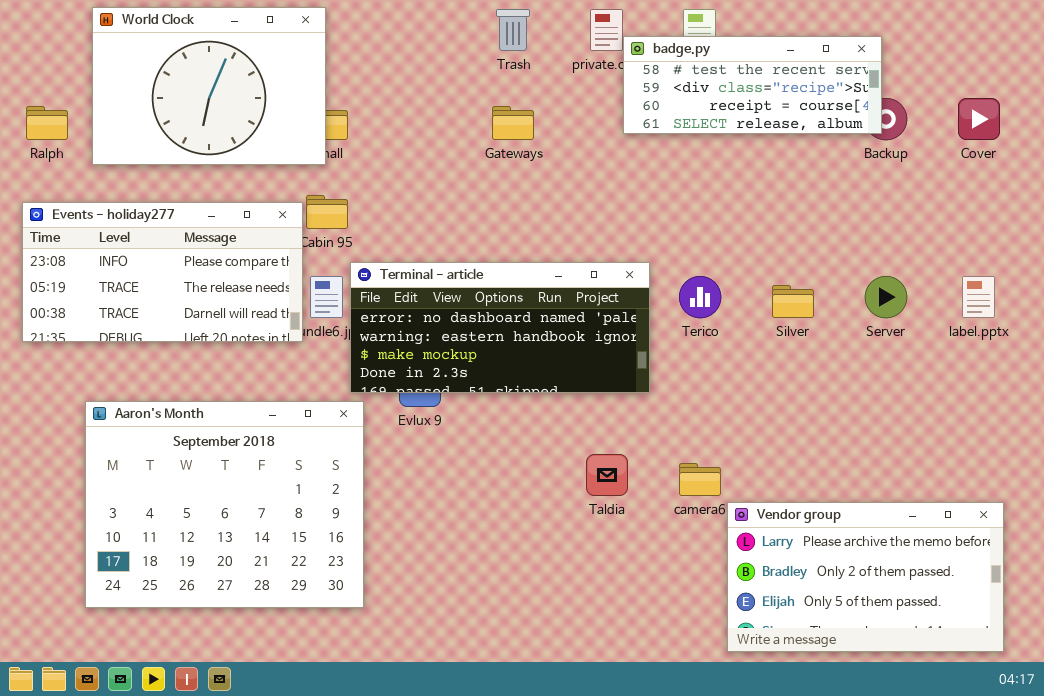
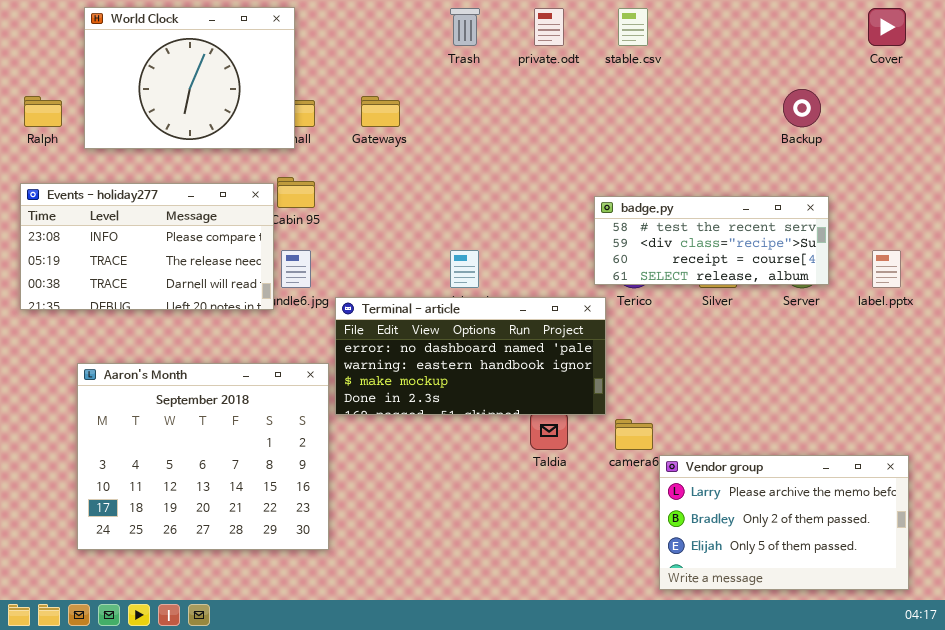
badge.py: [623,36,882,134] -> [594,196,829,285], moved
Cover: [958,98,1000,140] -> [868,8,906,46], moved
Gateways: [492,106,534,140] -> [361,96,400,127], moved
Terminal - article: [350,262,650,393] -> [335,297,606,415], moved

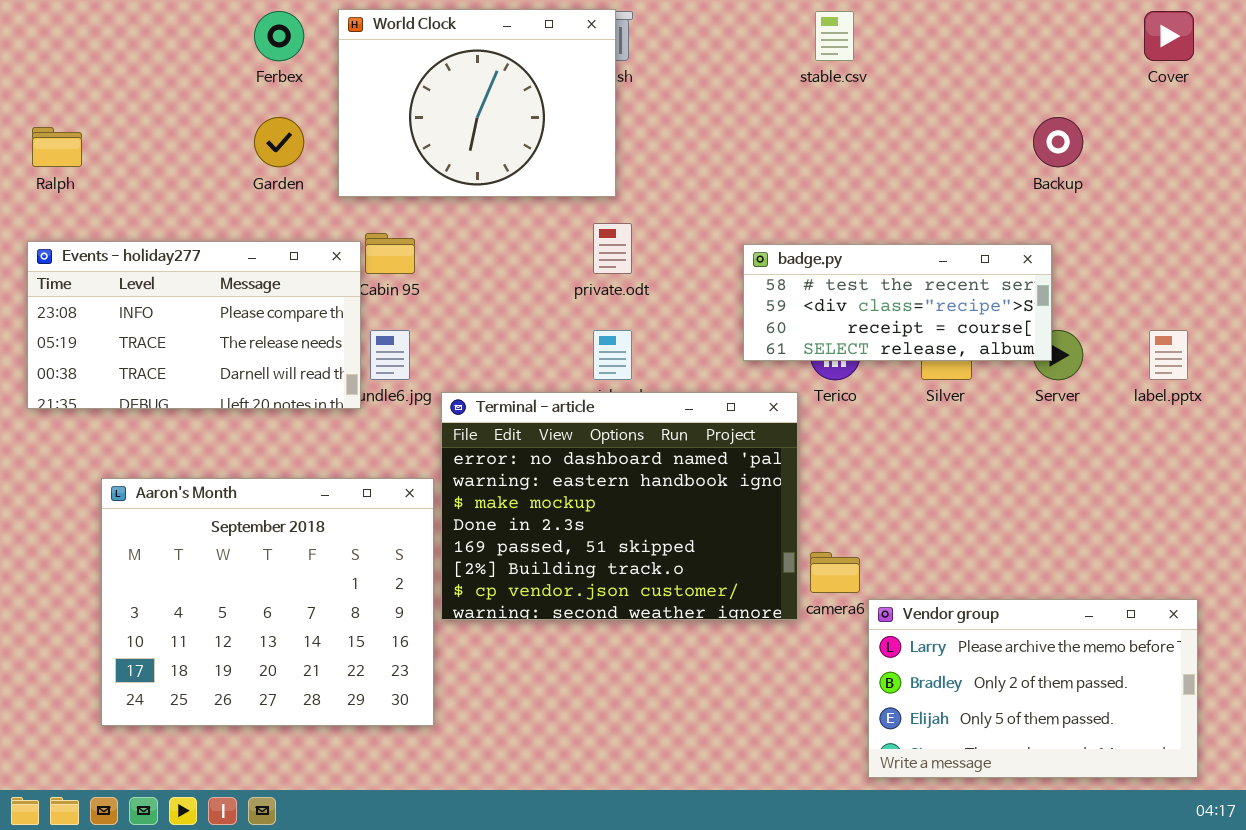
World Clock: [84,7,295,149] -> [338,9,616,197], moved
private.odt: [534,8,564,46] -> [593,223,632,274], moved
badge.py: [594,196,829,285] -> [743,244,1052,361], moved
Terminal - article: [335,297,606,415] -> [441,392,798,620], resized

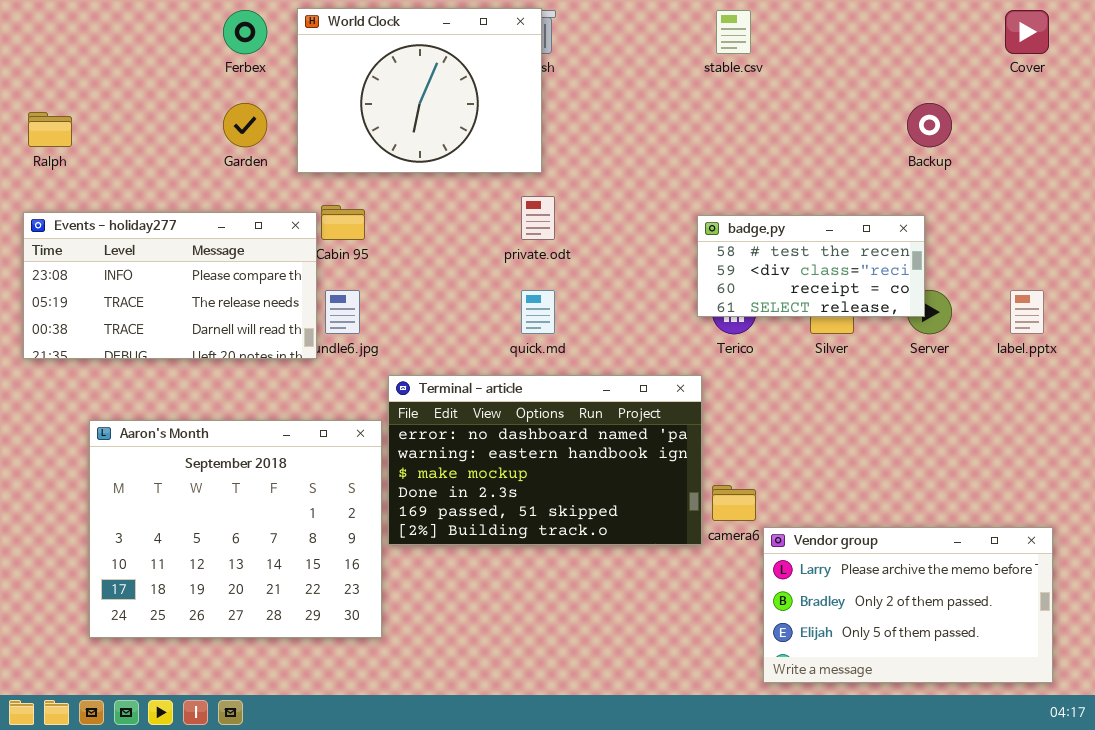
badge.py: [743,244,1052,361] -> [697,215,925,317], resized
Terminal - article: [441,392,798,620] -> [388,375,702,545], resized

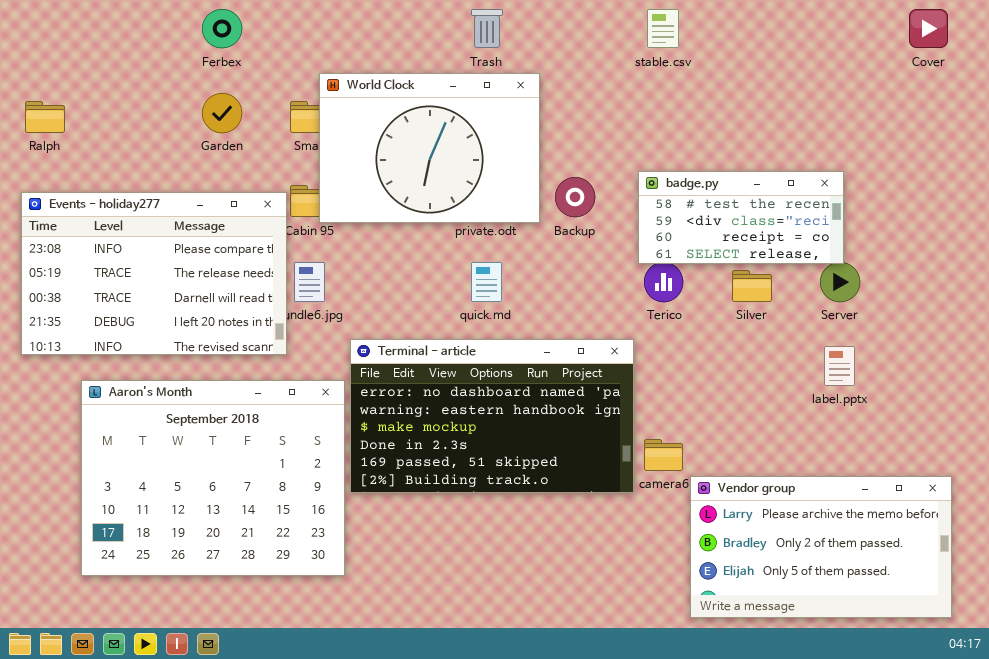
World Clock: [297,8,542,173] -> [319,73,540,223], moved
Backup: [907,103,952,147] -> [555,177,595,217], moved
Events - holiday277: [23,212,317,359] -> [21,192,287,355], resized
badge.py: [697,215,925,317] -> [638,171,844,264], moved
label.pptx: [1010,290,1044,334] -> [824,346,855,386], moved

